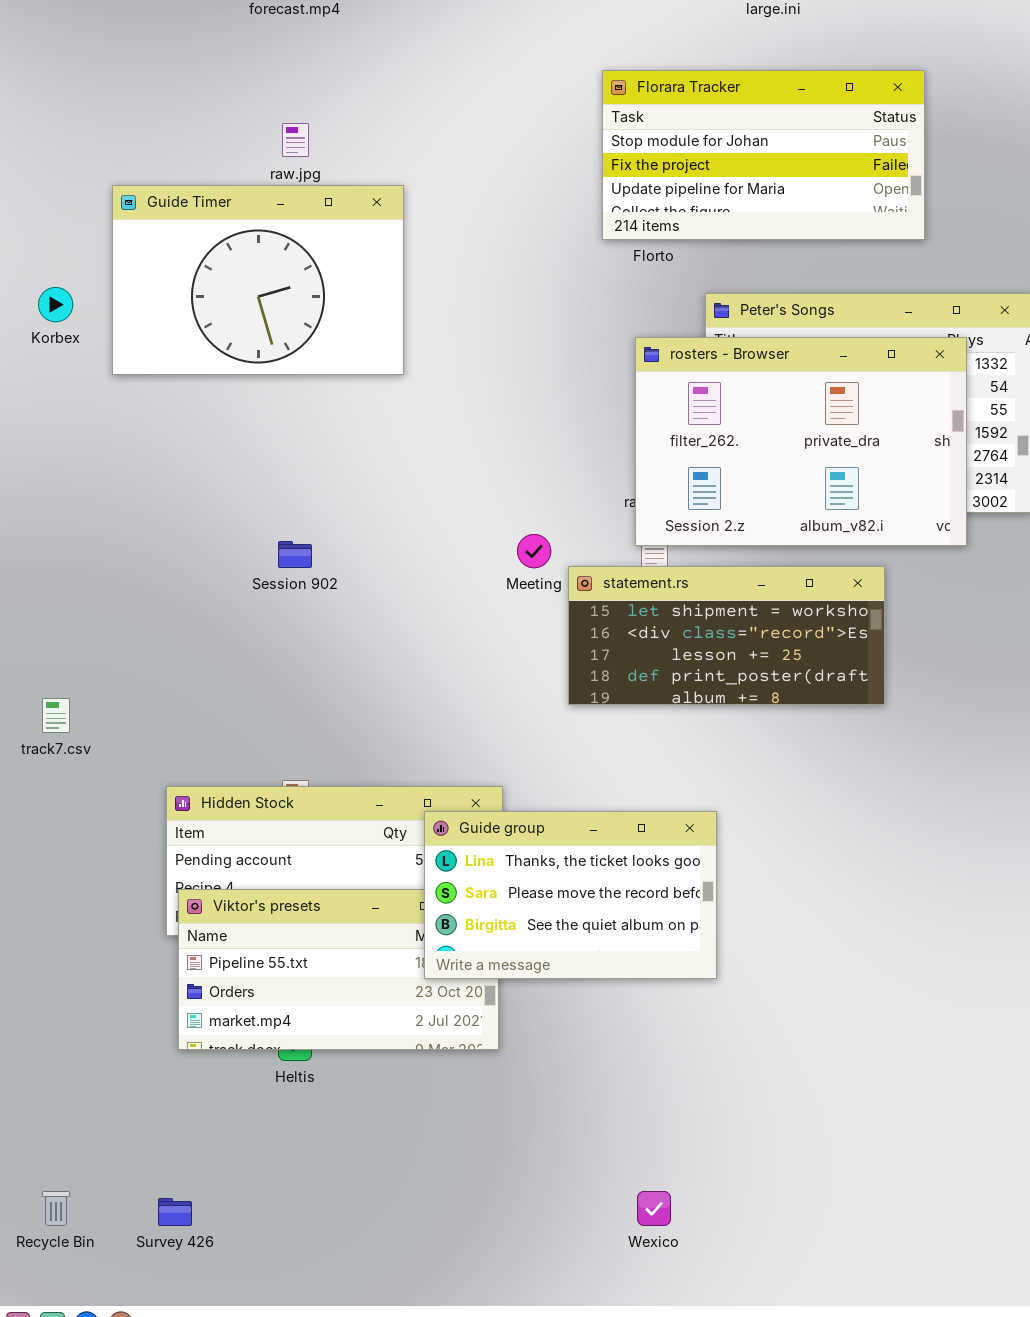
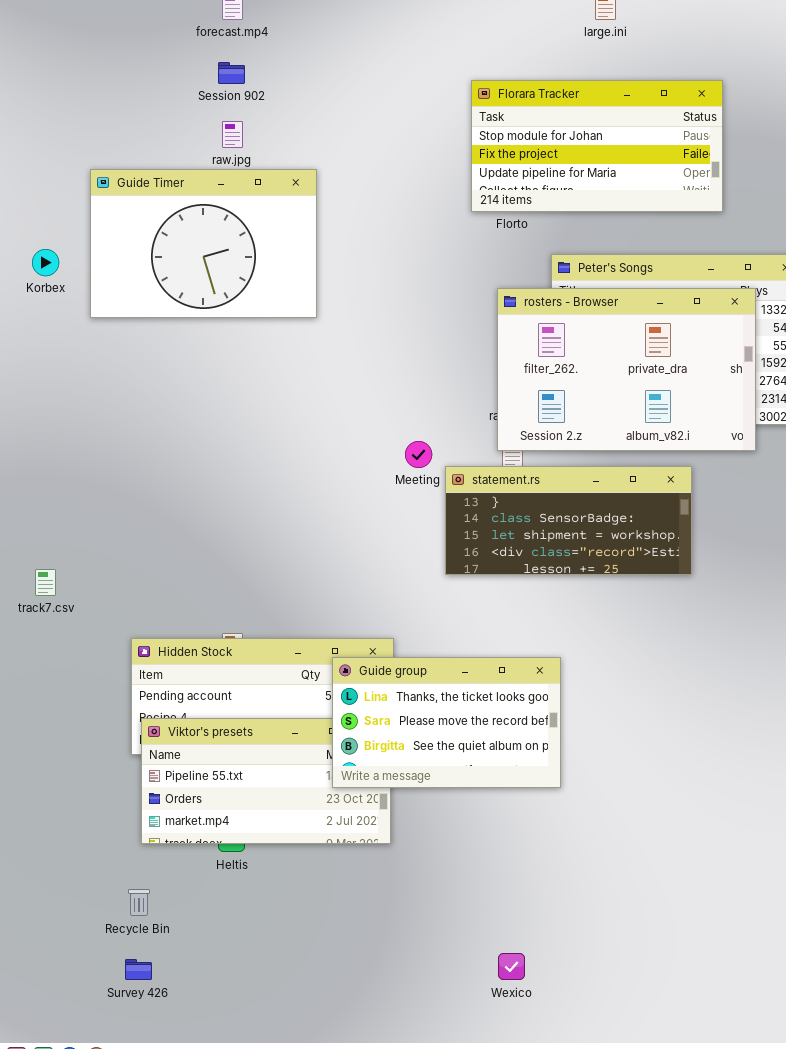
Session 902: [278,541,312,568] -> [218,62,245,84], moved
statement.rs: [568,566,885,705] -> [445,466,692,575], scrolled up 2 rows
Recycle Bin: [42,1191,70,1226] -> [128,889,150,916], moved

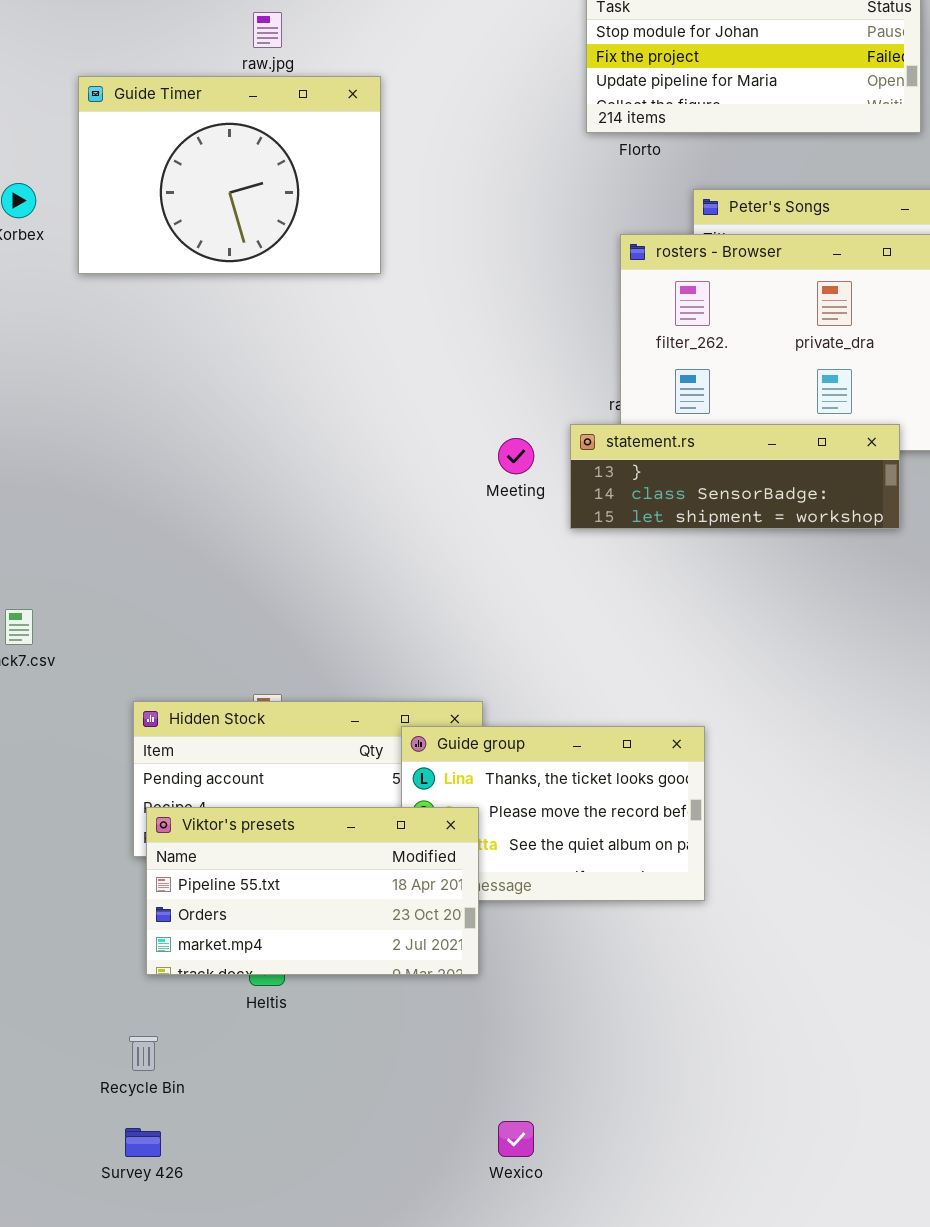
statement.rs: [445,466,692,575] -> [570,424,900,529], moved, resized
Viktor's presets: [141,718,391,844] -> [146,807,479,975], raised
Wexico: [498,953,525,980] -> [498,1121,534,1157], moved

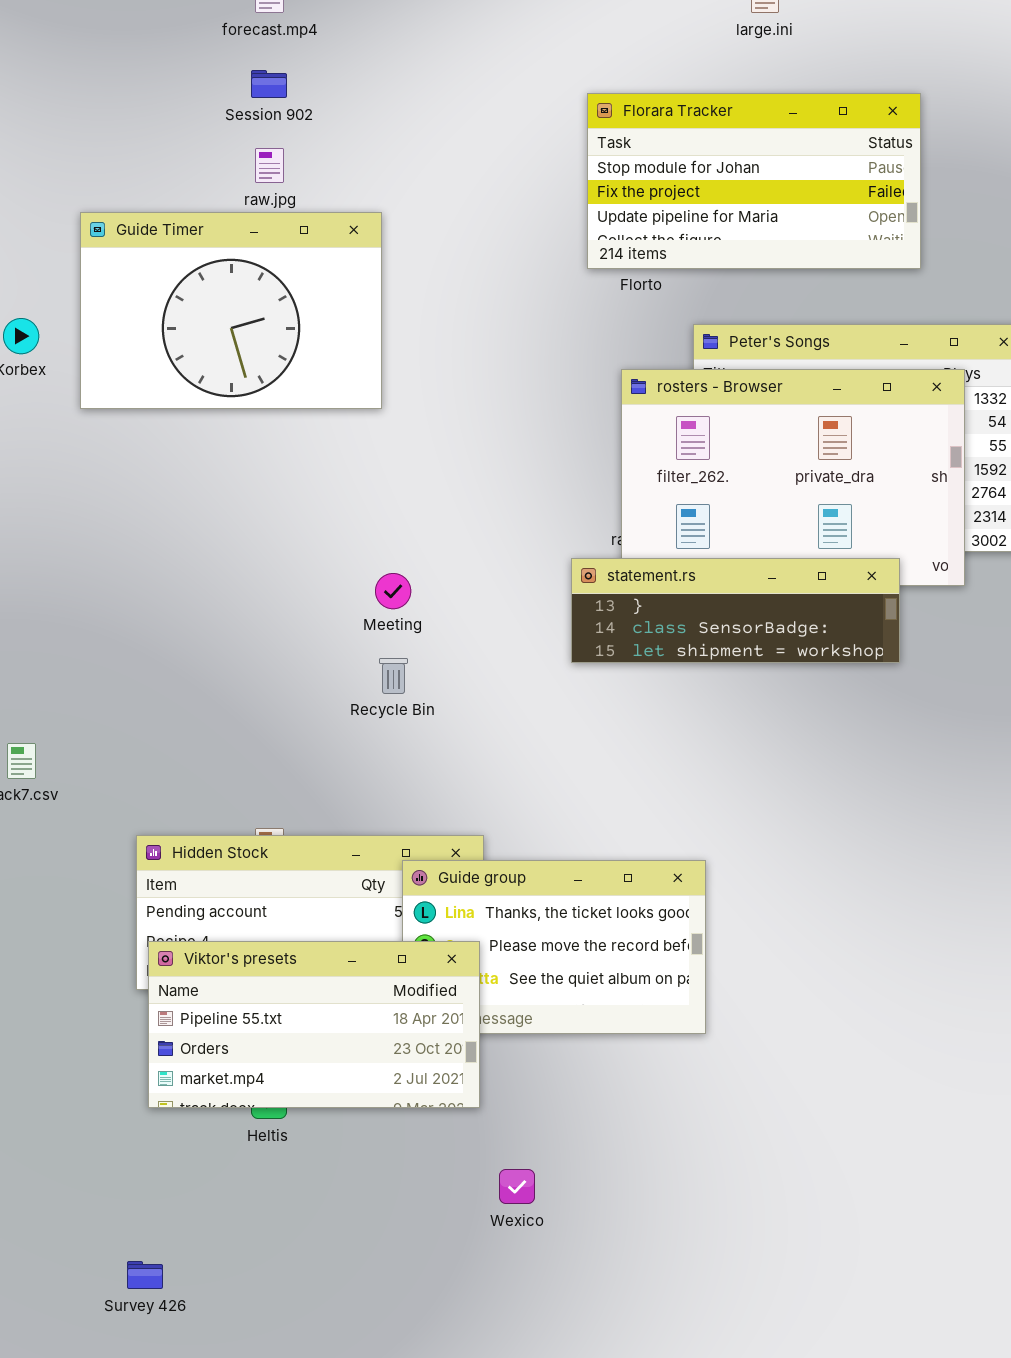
Meeting: [498,438,534,474] -> [375,573,411,609], moved
Recycle Bin: [129,1036,158,1071] -> [379,658,408,694], moved
Wexico: [498,1121,534,1157] -> [499,1169,535,1204], moved

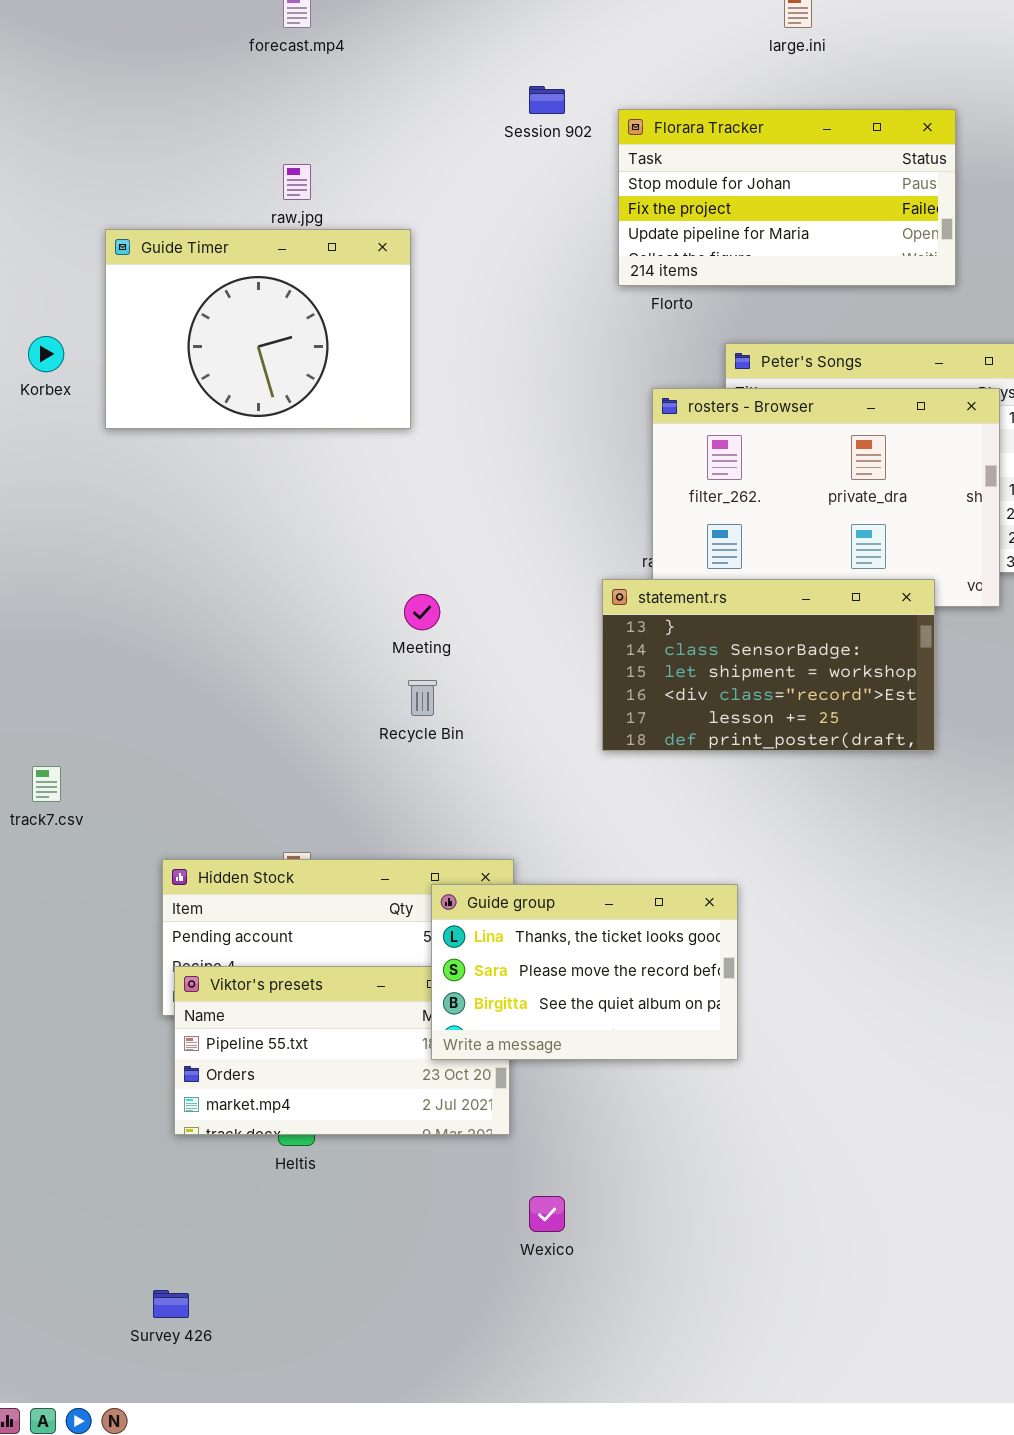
Session 902: [251,70,287,98] -> [529,86,565,114], moved
statement.rs: [571,558,900,663] -> [602,579,935,751], resized
Guide group: [402,860,706,1034] -> [431,884,738,1060], raised

